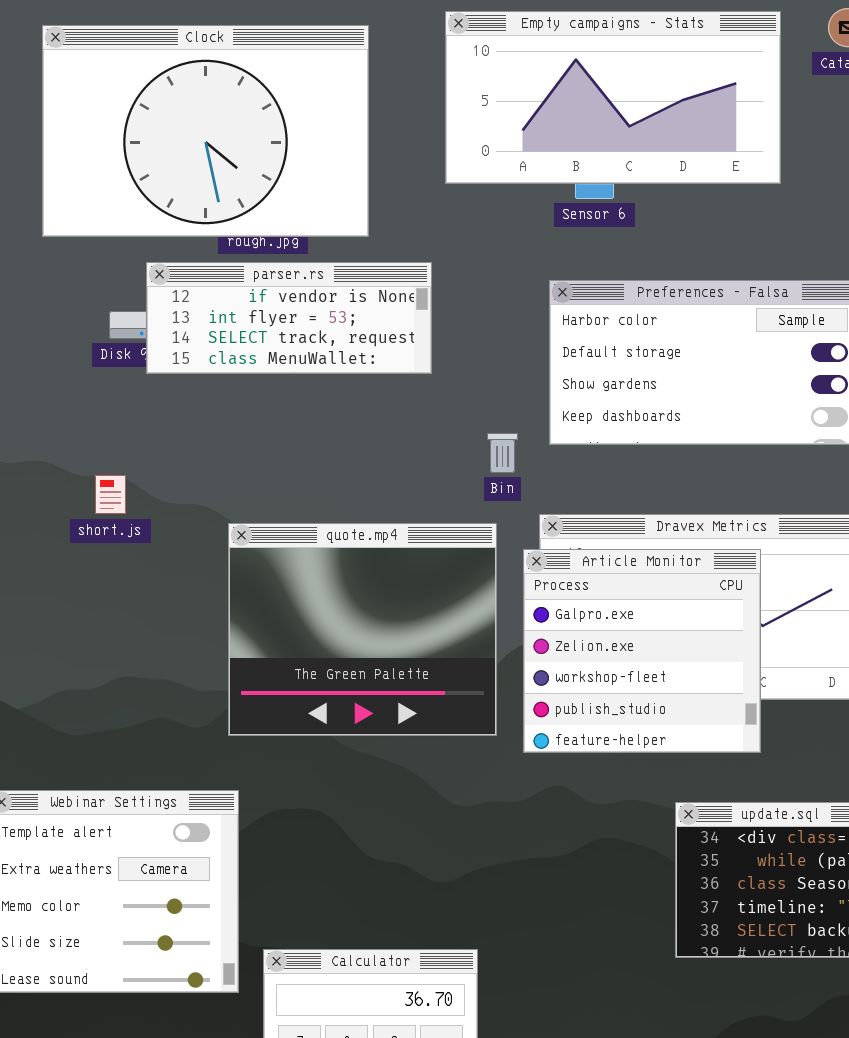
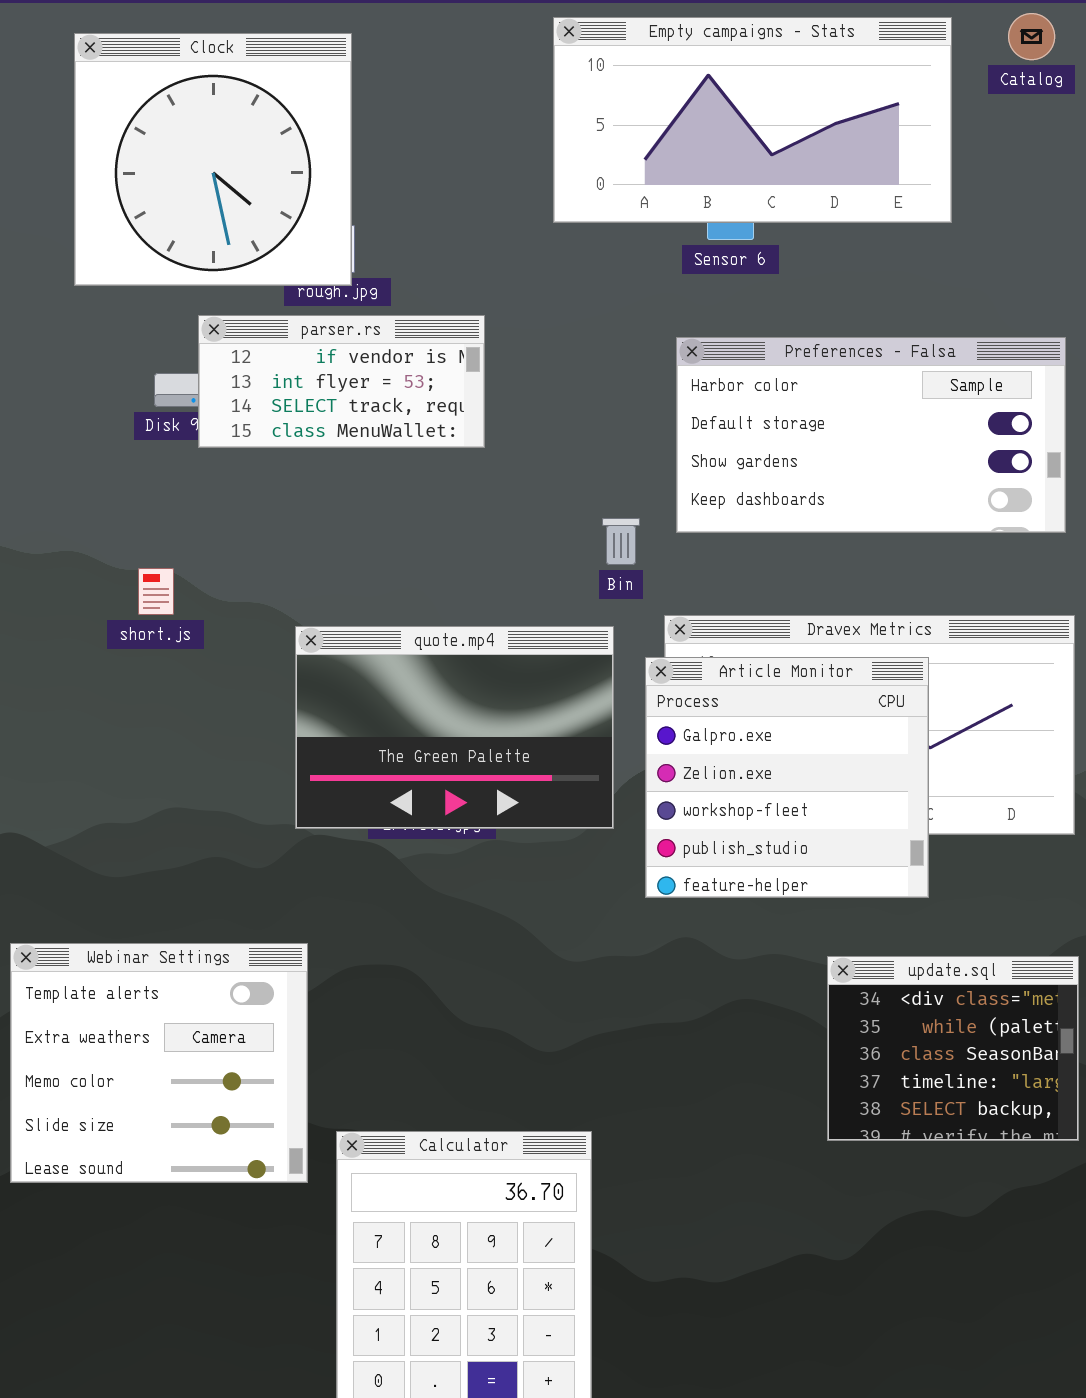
Clock: [42,25,369,237] -> [74,33,352,286], resized
parser.rs: [146,262,432,374] -> [198,315,485,448], resized
quote.mp4: [228,523,497,736] -> [295,626,614,829], resized

